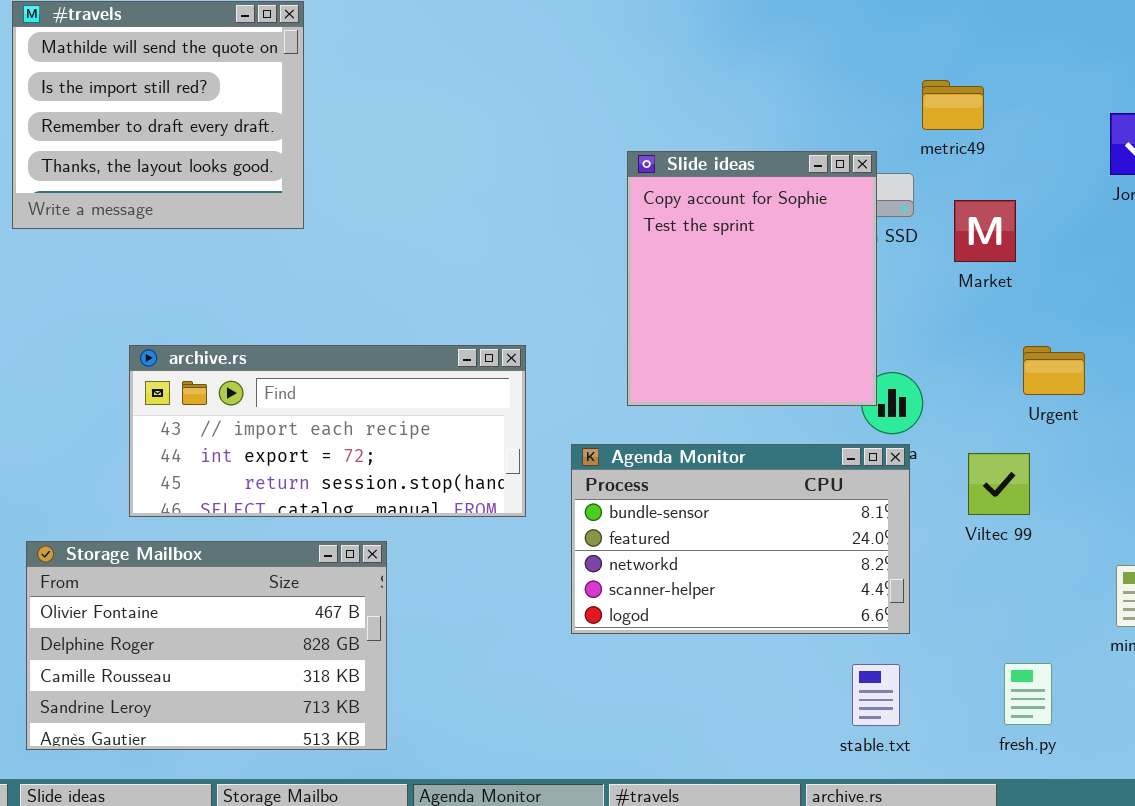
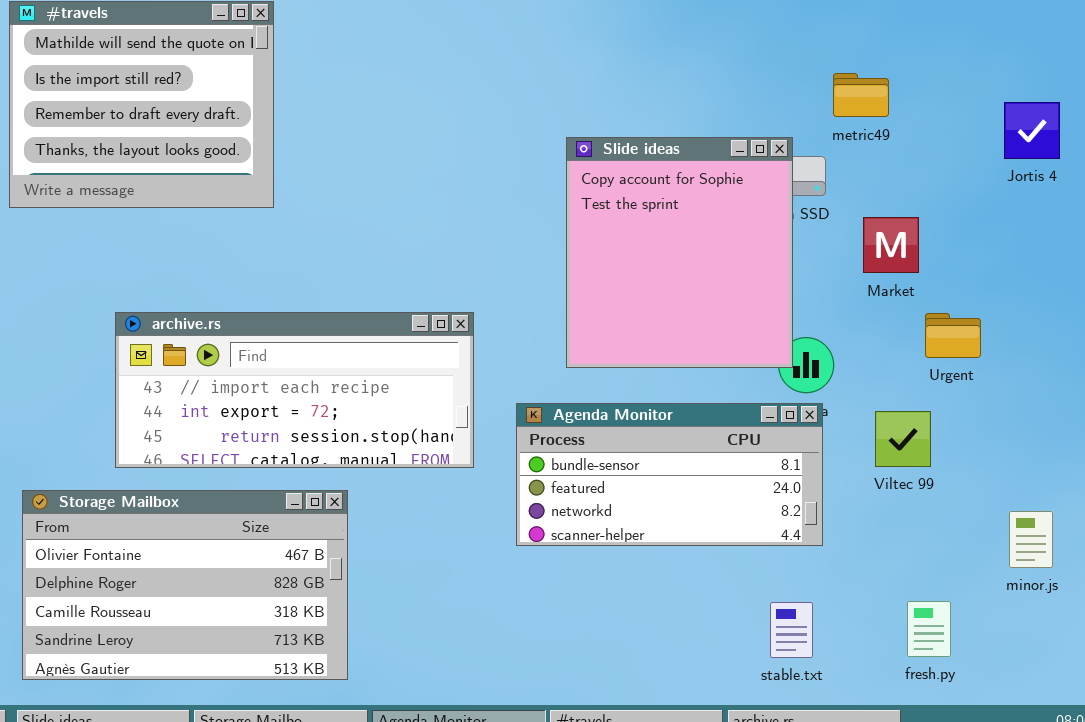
Market: [954,200,1016,262] -> [863,217,919,273], moved
Agenda Monitor: [571,444,910,634] -> [516,403,823,546], resized

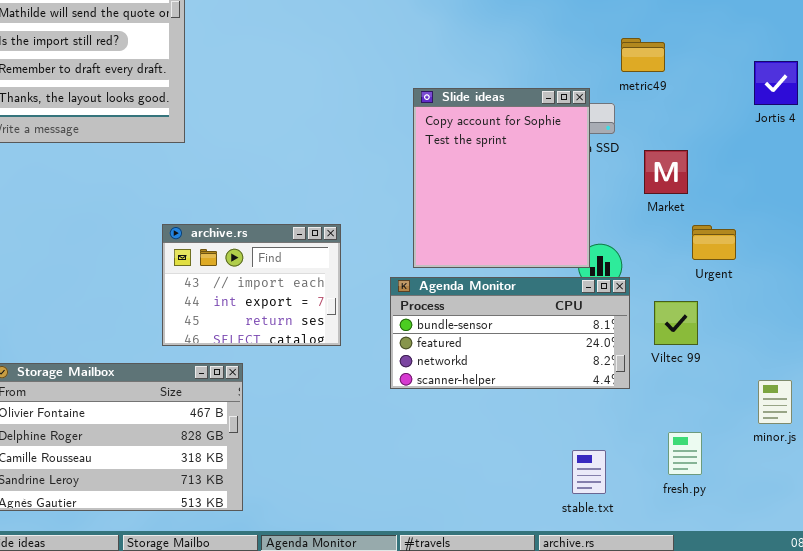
archive.rs: [115,312,474,468] -> [162,224,341,346], resized
Agenda Monitor: [516,403,823,546] -> [390,277,630,389], moved
fresh.py: [907,601,951,657] -> [668,432,702,475], moved

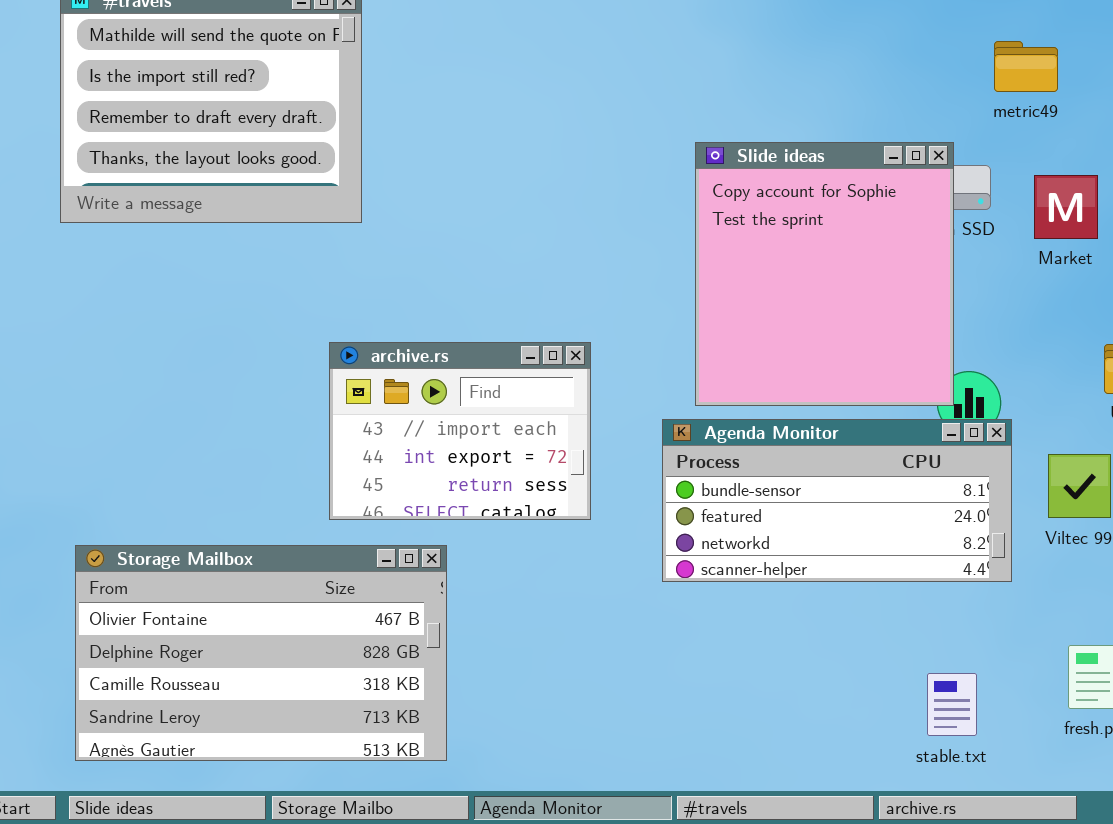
metric49: [621,38,665,72] -> [994,41,1058,92], moved
Market: [644,150,688,194] -> [1034,175,1098,239], moved

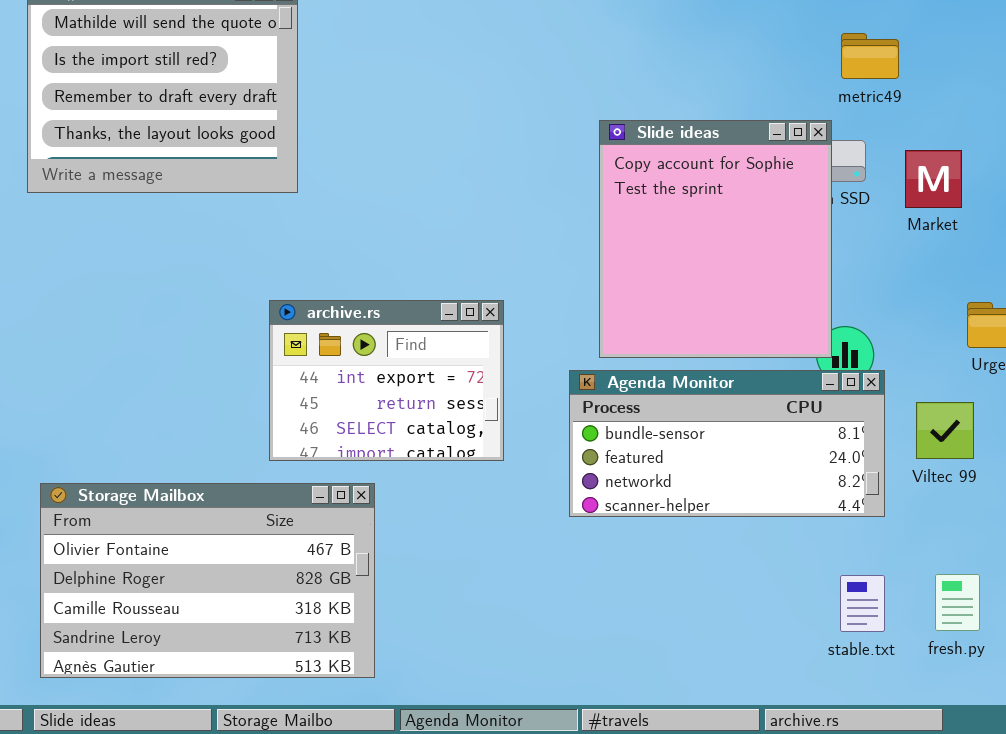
metric49: [994,41,1058,92] -> [841,33,899,79], moved
archive.rs: [329,342,591,520] -> [269,300,504,461], scrolled down 1 row
stable.txt: [927,673,977,736] -> [840,575,885,632], moved

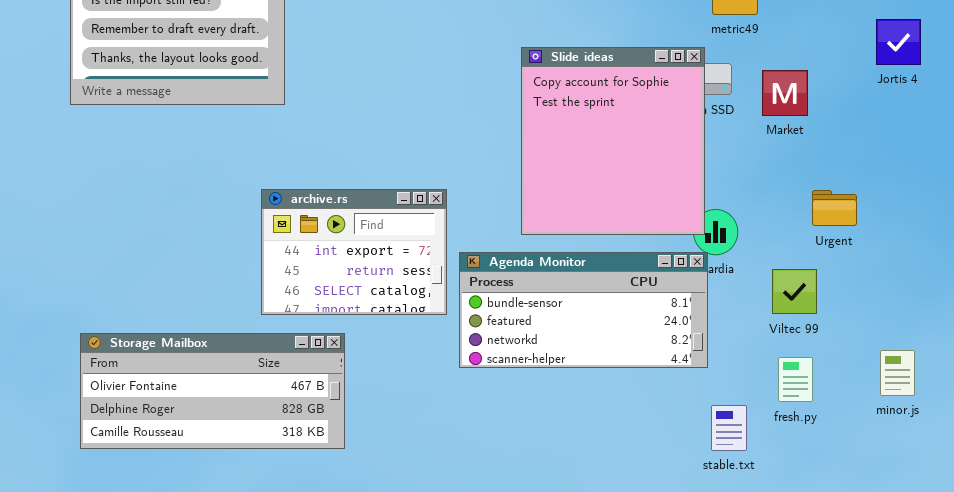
Agenda Monitor: [569,370,885,517] -> [459,252,708,368], moved
Storage Mailbox: [40,483,375,678] -> [80,333,345,449], resized
fresh.py: [935,574,980,631] -> [778,357,813,402], moved

